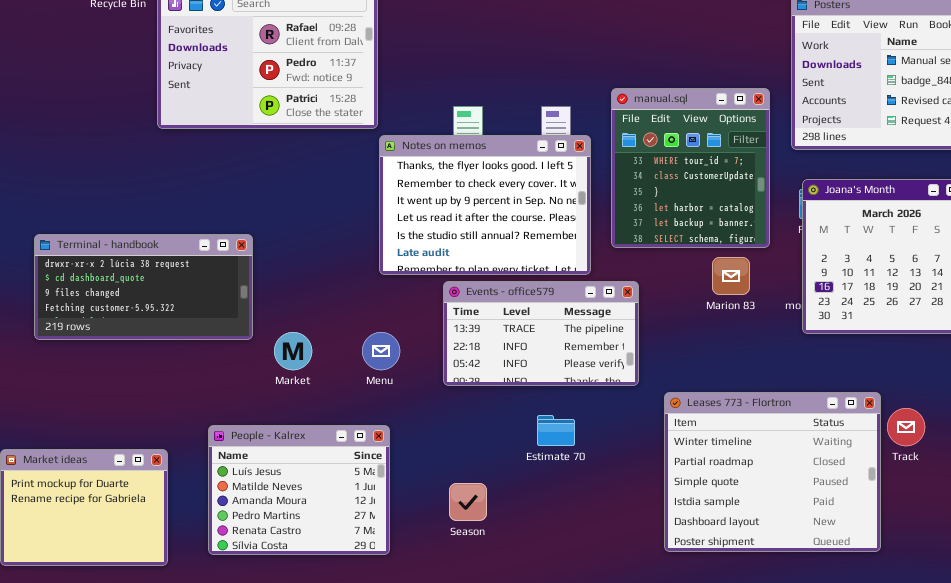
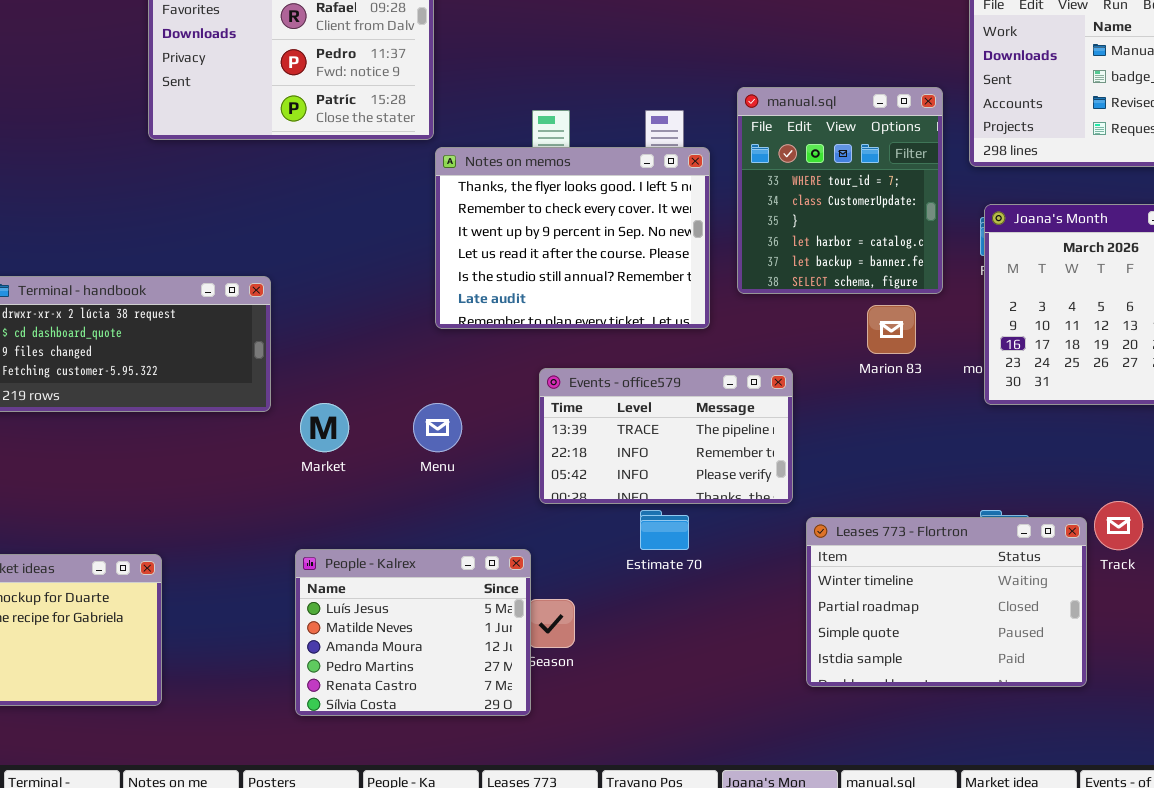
Events - office579: [443,281,639,386] -> [539,368,793,504], moved
Leases 773 - Flortron: [664,392,881,552] -> [806,517,1087,687], resized
People - Kalrex: [208,425,390,555] -> [295,549,531,716], moved

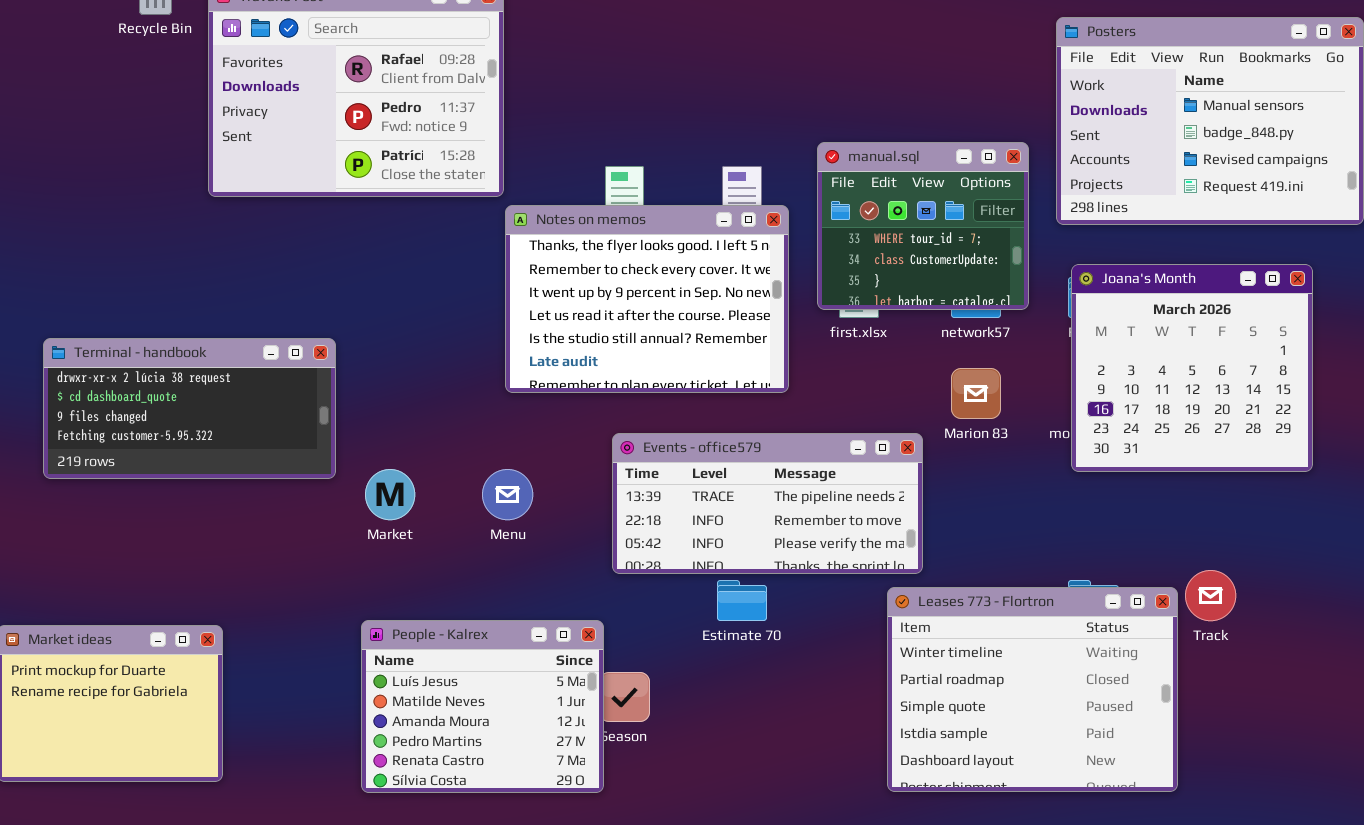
manual.sql: [737,87,943,294] -> [817,142,1029,310], resized
Events - office579: [539,368,793,504] -> [612,433,923,574], resized
Leases 773 - Flortron: [806,517,1087,687] -> [887,587,1178,792], resized

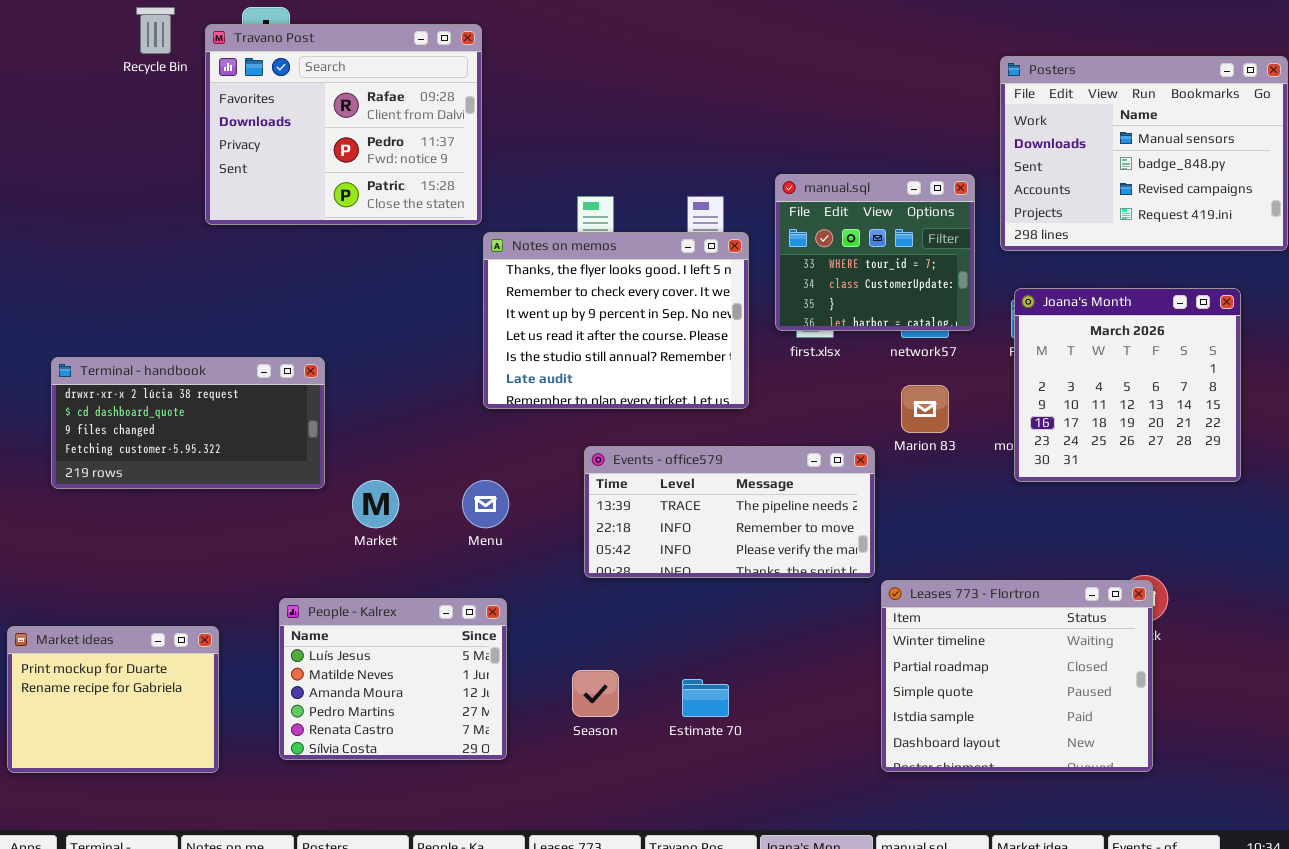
Estimate 70: [717,580,767,621] -> [682,679,729,717], moved
Leases 773 - Flortron: [887,587,1178,792] -> [881,580,1153,772], moved
People - Kalrex: [361,620,604,793] -> [279,598,507,760], moved

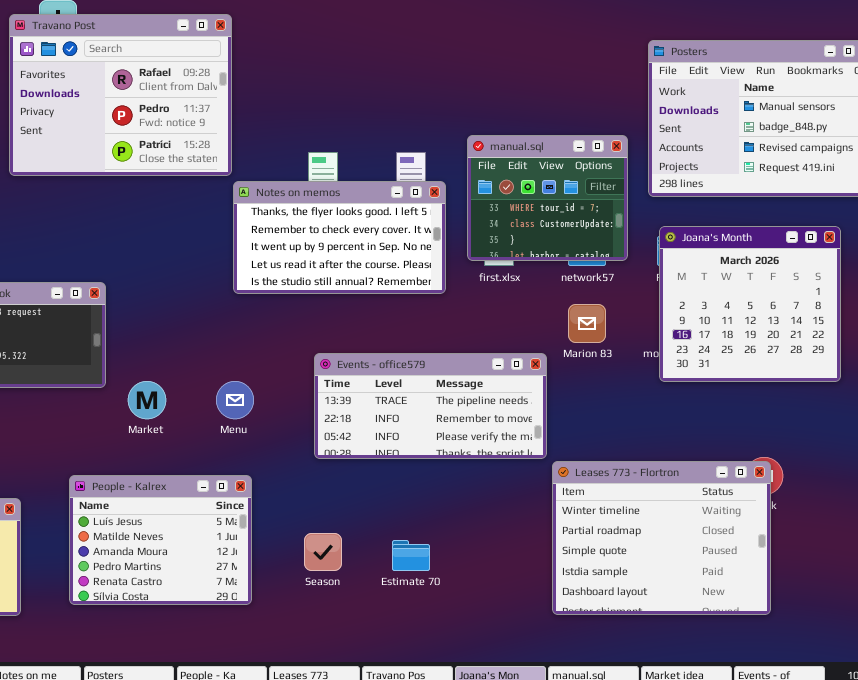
Notes on memos: [483,232,749,409] -> [233,181,446,294], resized

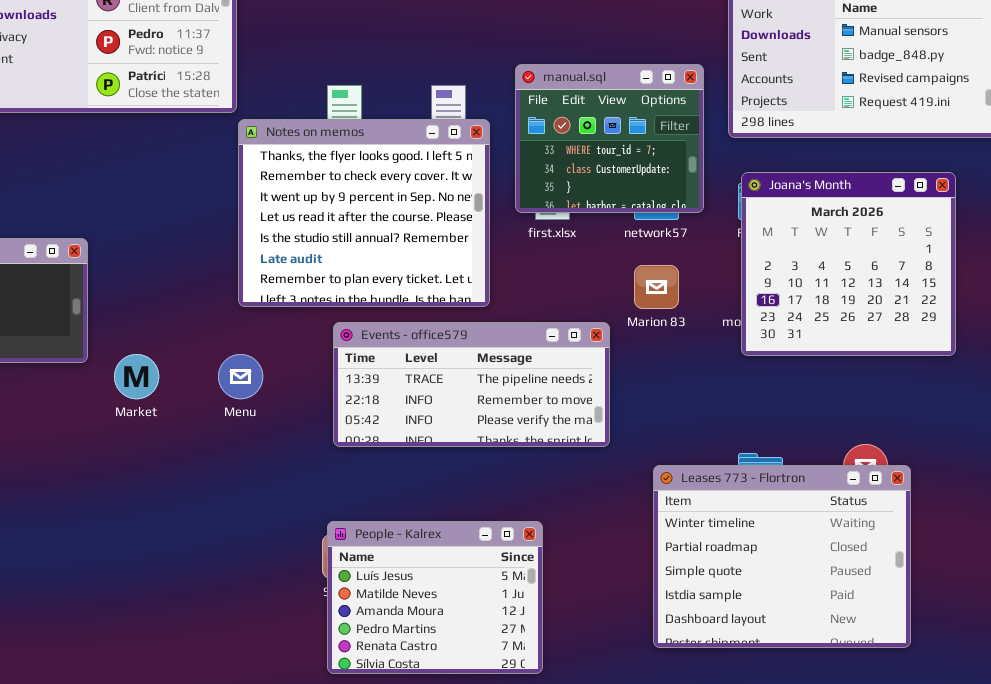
Notes on memos: [233,181,446,294] -> [238,119,490,307], resized
Leases 773 - Flortron: [552,461,771,615] -> [653,465,911,648], moved
People - Kalrex: [69,475,252,605] -> [327,521,543,674], moved

